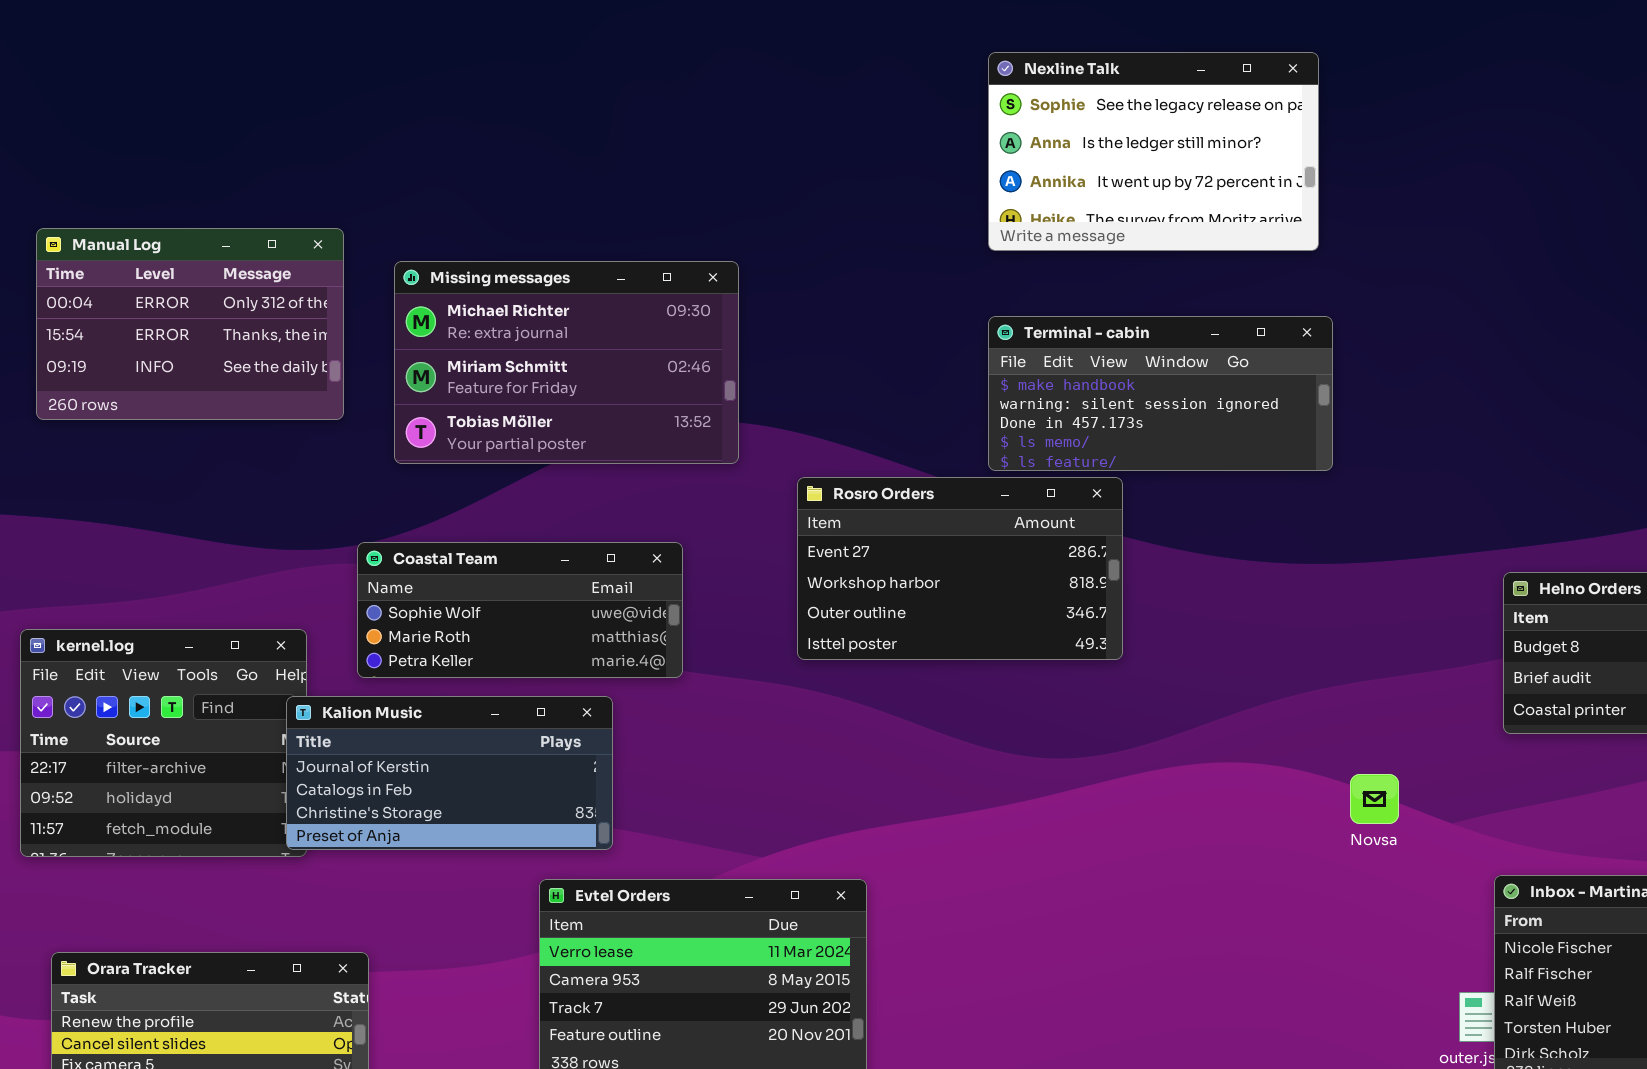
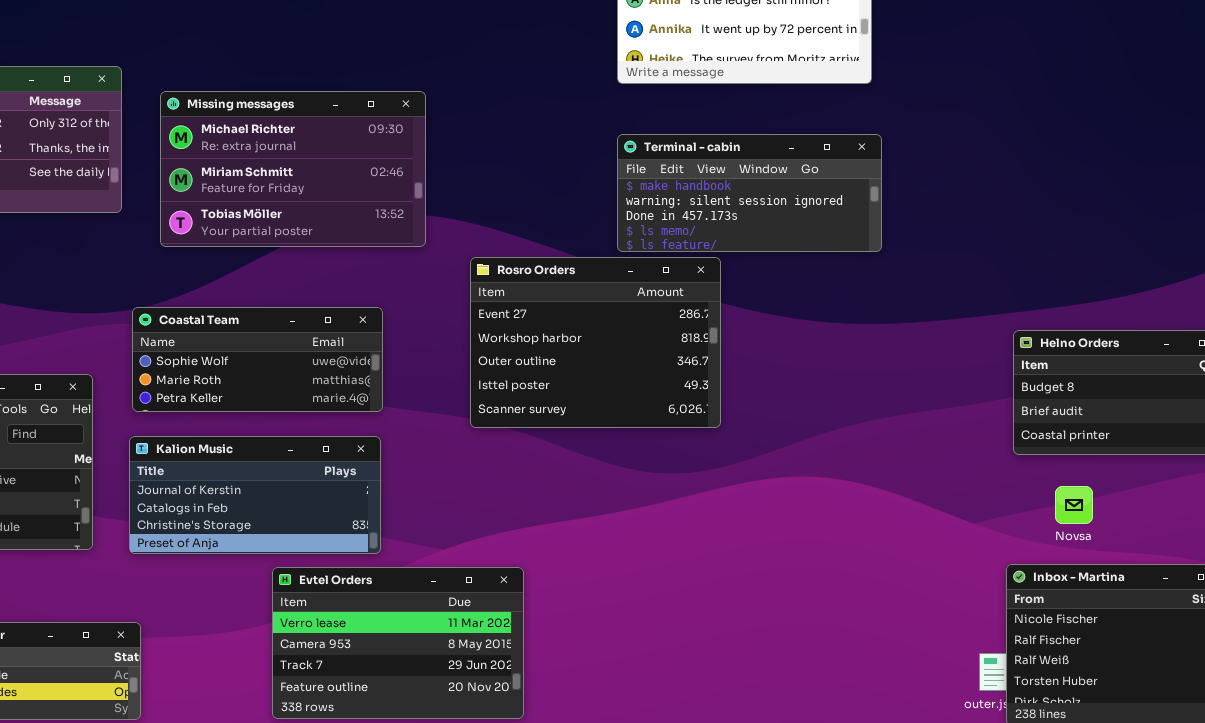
Rosro Orders: [797,477,1123,660] -> [470,257,721,428], resized
Kalion Music: [286,696,613,850] -> [129,436,381,554], moved
Novsa: [1350,774,1399,824] -> [1055,486,1093,524], moved

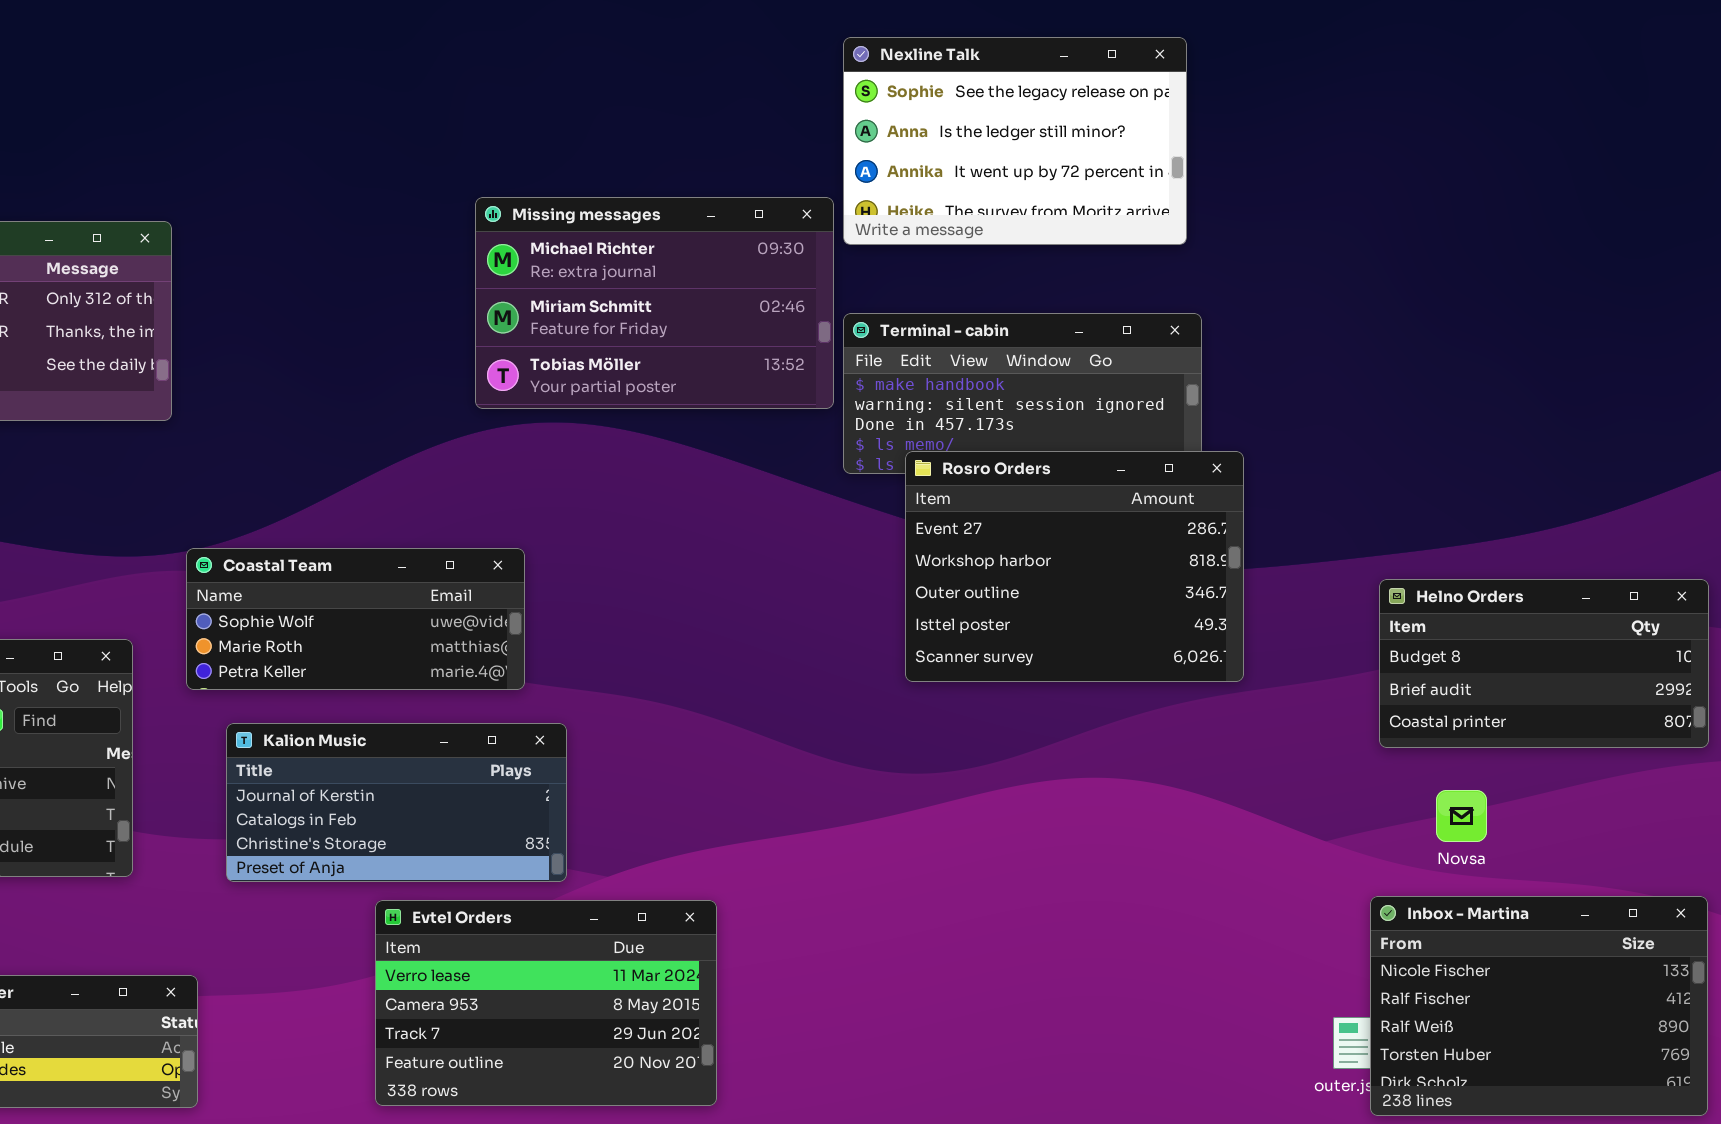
Missing messages: [160,91,426,247] -> [475,197,834,409], moved
Rosro Orders: [470,257,721,428] -> [905,451,1244,682], moved
Kalion Music: [129,436,381,554] -> [226,723,567,882], moved

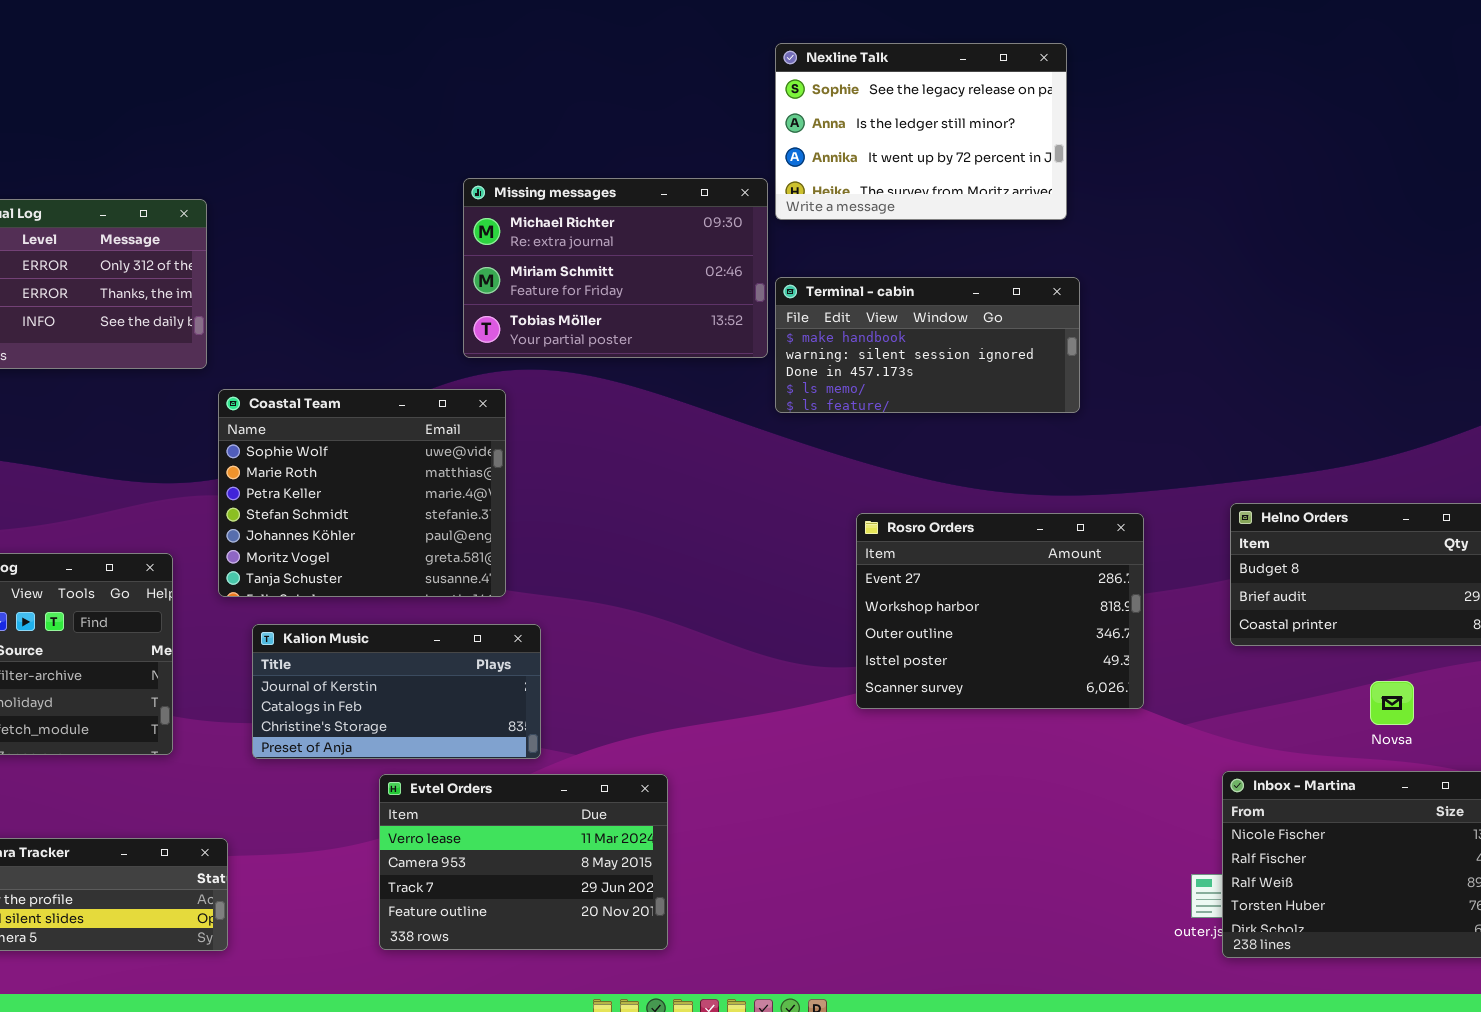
Rosro Orders: [905,451,1244,682] -> [856,513,1144,709], moved
Coastal Team: [186,548,525,690] -> [218,389,506,597], resized
Novsa: [1436,790,1487,842] -> [1370,681,1414,725], moved

